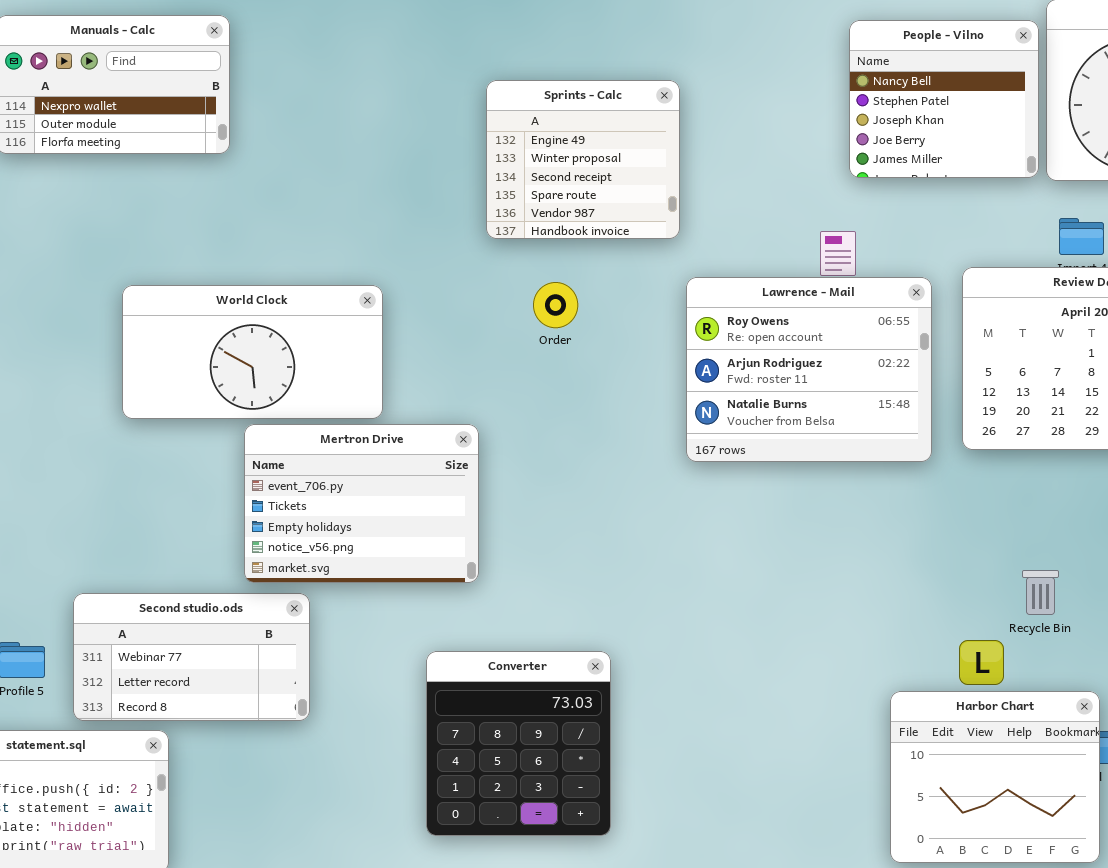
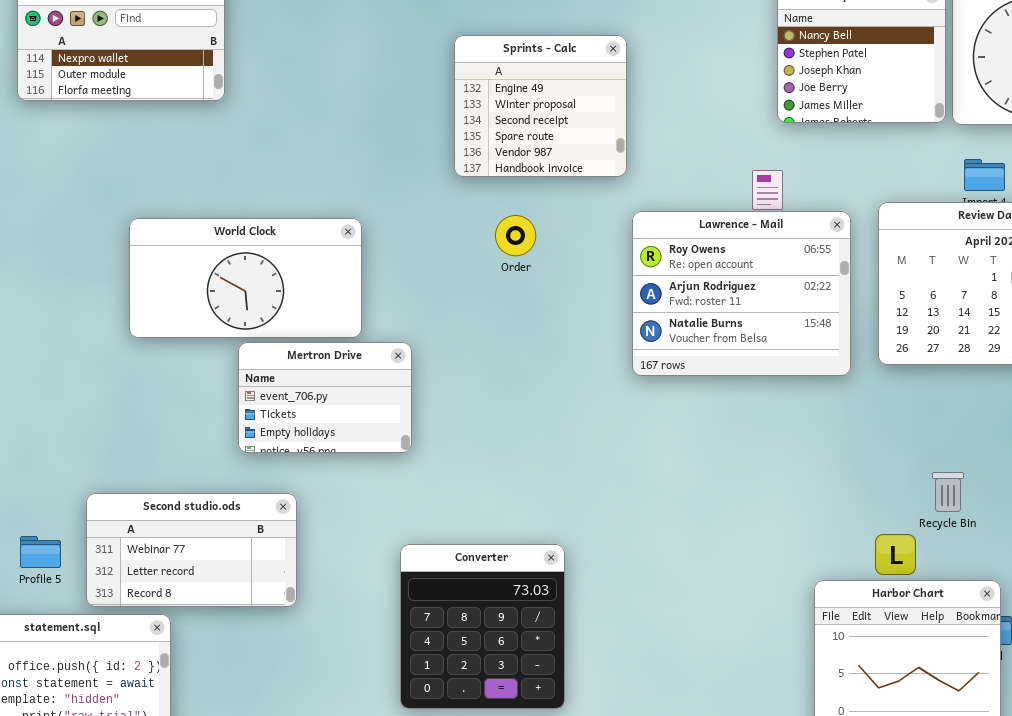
Mertron Drive: [244,424,479,583] -> [238,342,412,453], resized

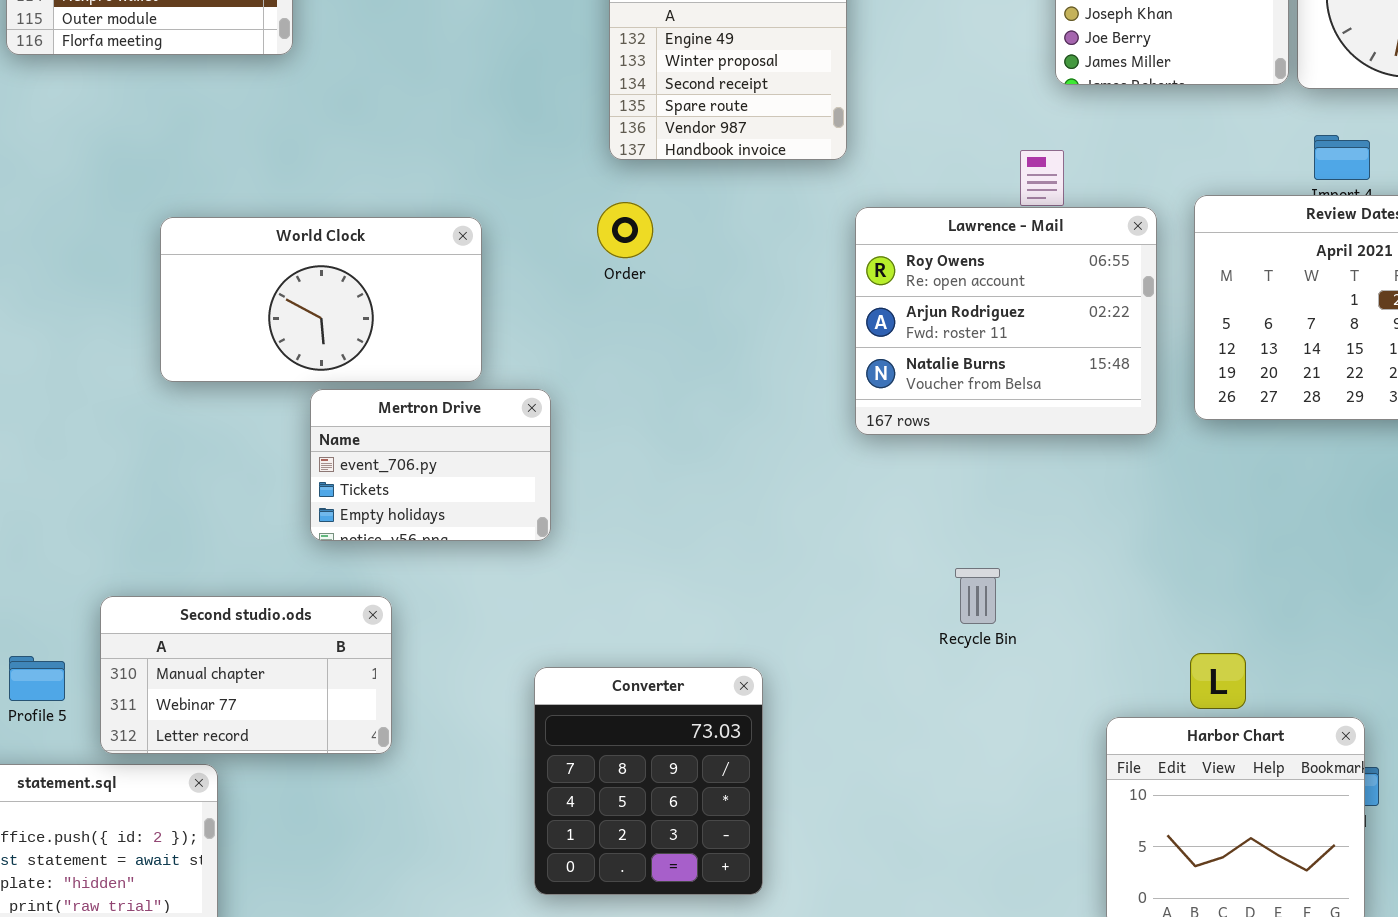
Order: [495,215,536,256] -> [597,202,653,258], moved
Recycle Bin: [932,472,964,512] -> [955,568,1000,624], moved
Second studio.ods: [86,493,297,607] -> [100,596,392,754], scrolled up 1 row

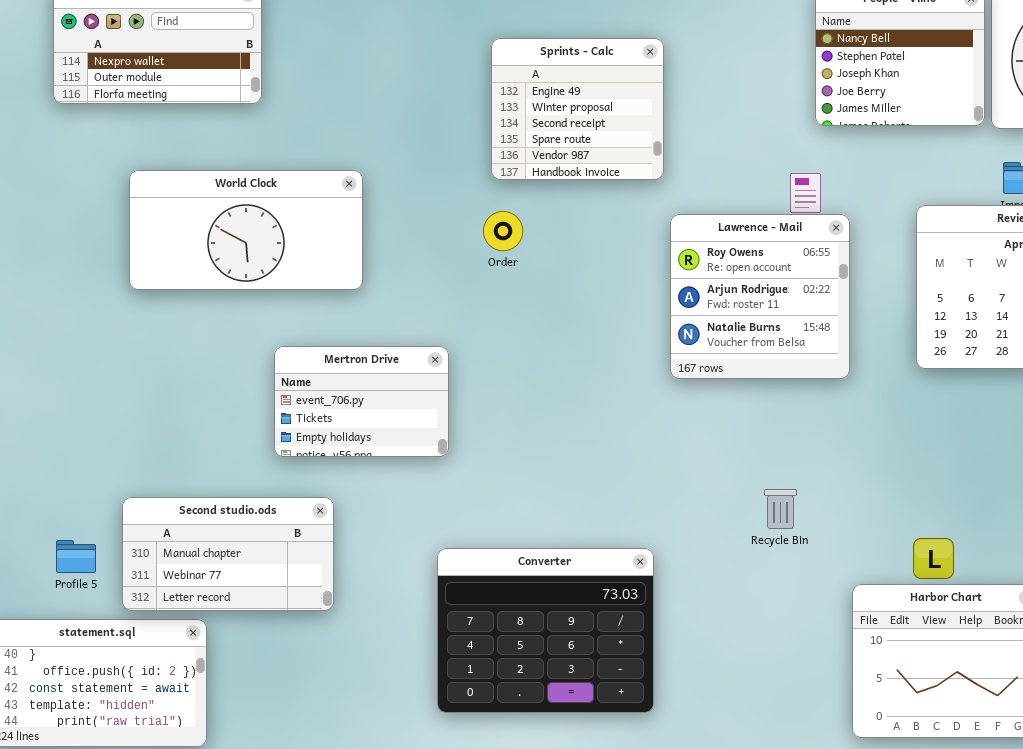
Lawrence - Mail: [855,207,1157,435] -> [670,214,850,379], resized
World Clock: [160,217,482,382] -> [129,170,363,290], moved
Recycle Bin: [955,568,1000,624] -> [764,489,797,529], moved
Converter: [534,667,763,895] -> [437,548,654,713], resized

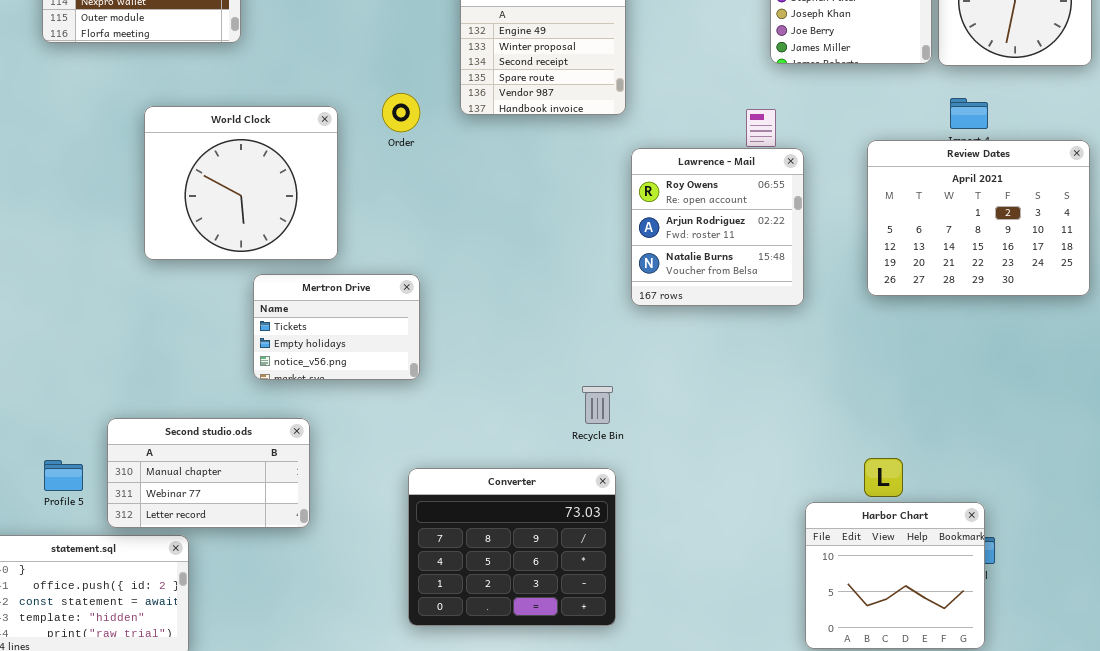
World Clock: [129,170,363,290] -> [144,106,338,260], resized
Order: [483,211,523,251] -> [382,93,420,132], moved
Mertron Drive: [274,346,449,457] -> [253,274,420,380], scrolled down 1 row
Recycle Bin: [764,489,797,529] -> [582,386,613,424], moved

